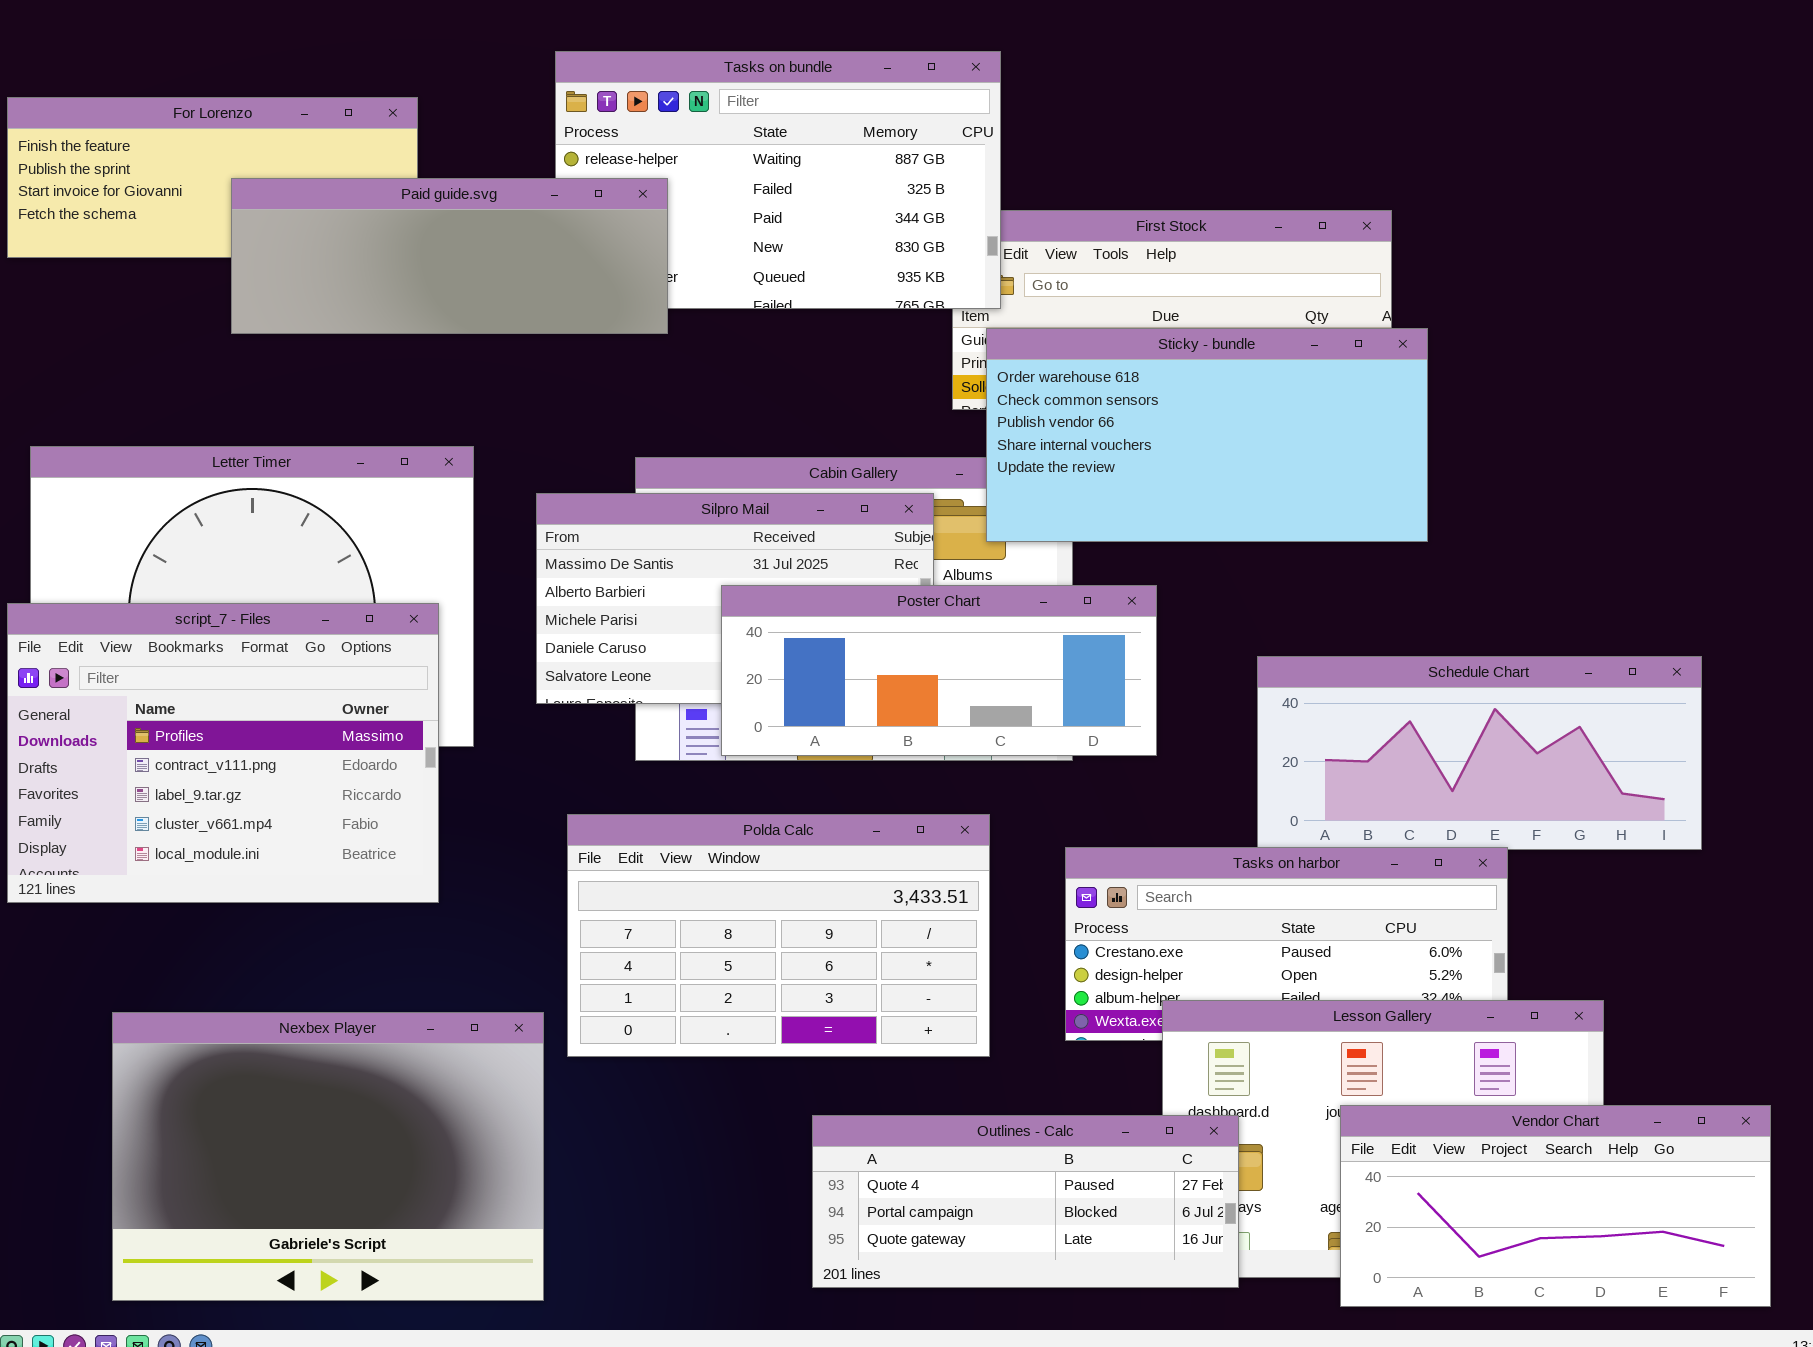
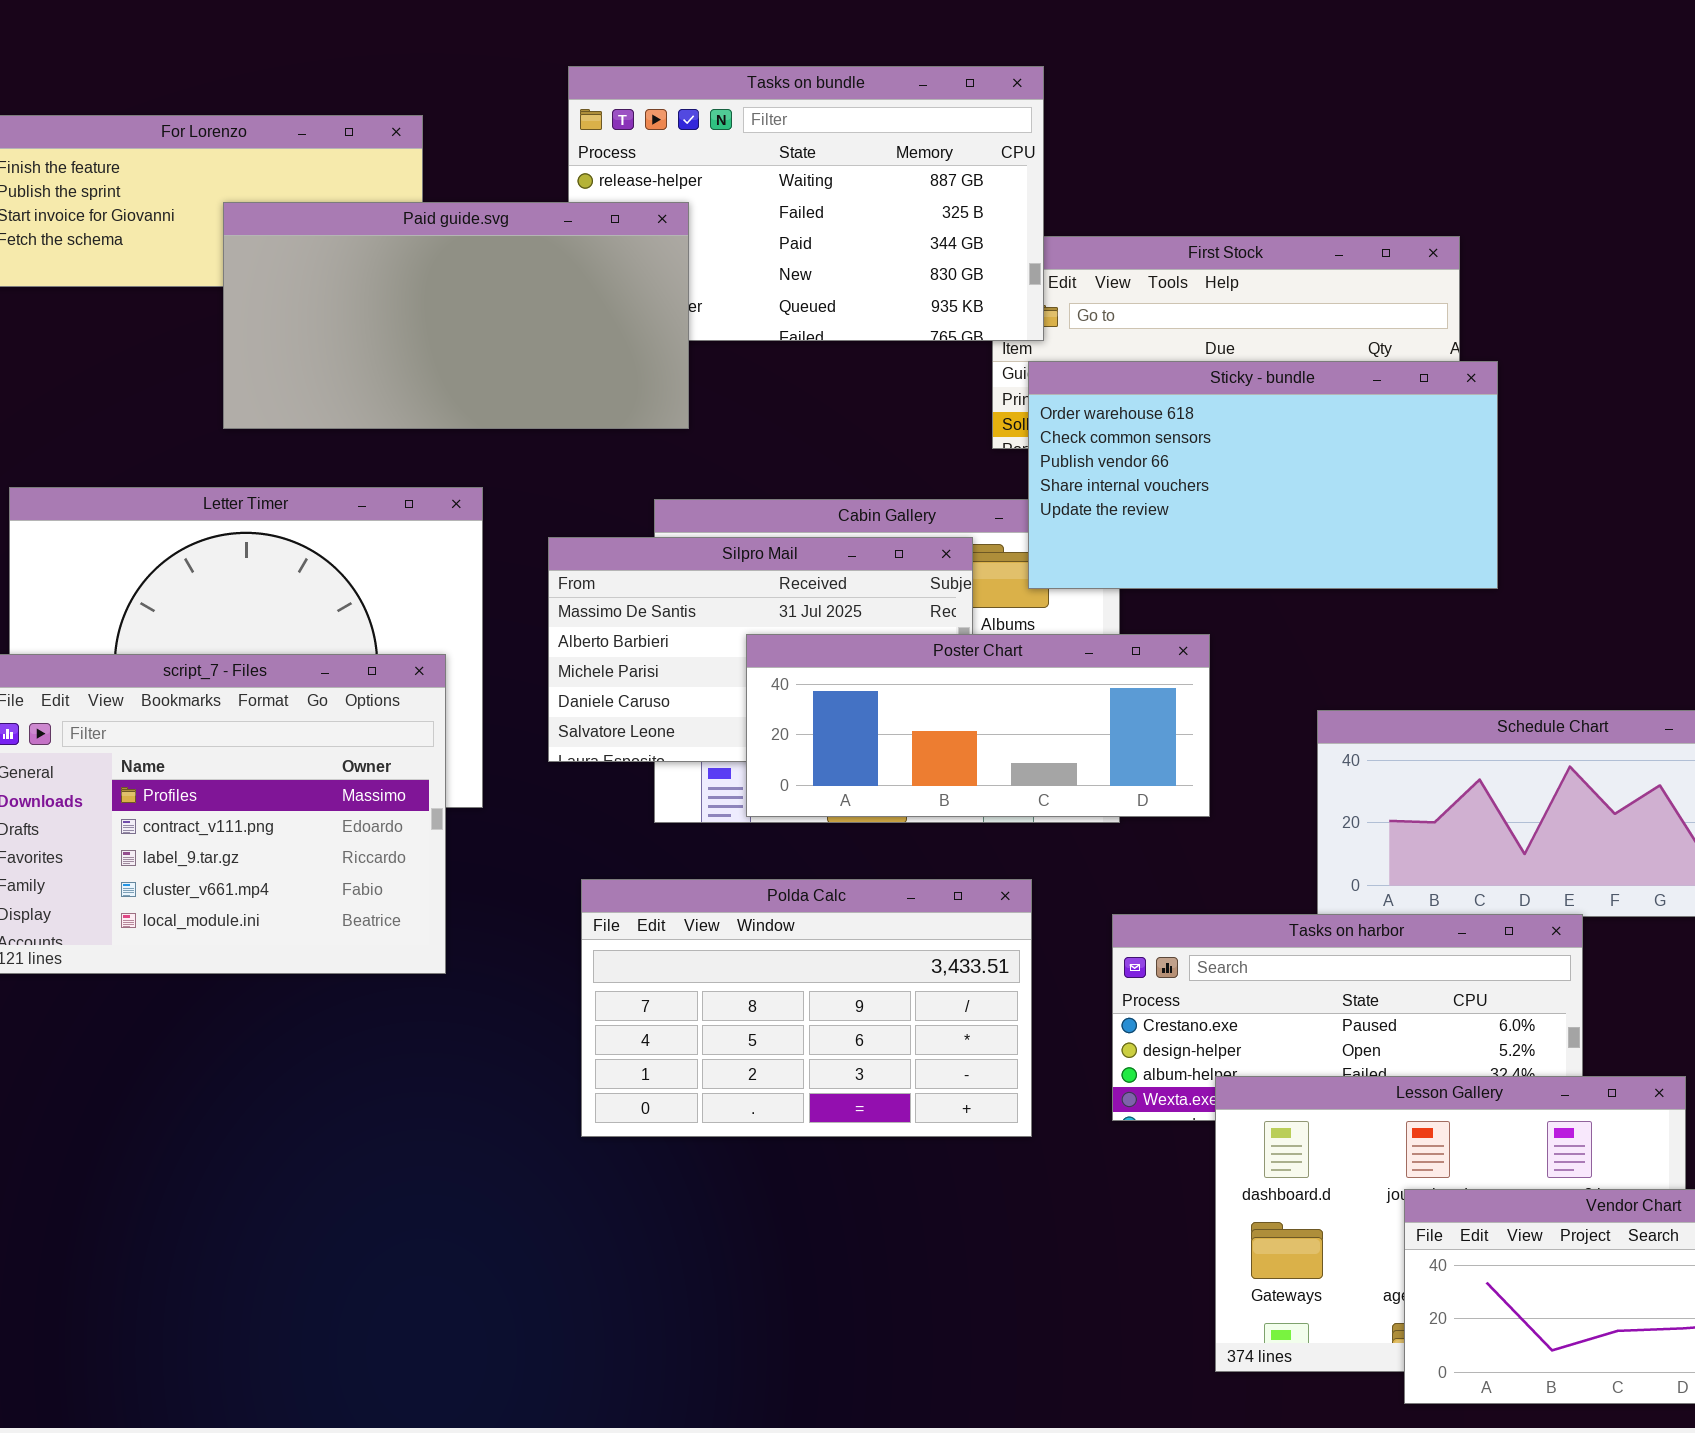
Paid guide.svg: [231,178,668,334] -> [223,202,689,429], resized
Nexbex Player: [112,1012,544,1301] -> none, closed
Outlines - Calc: [812,1115,1239,1288] -> none, closed

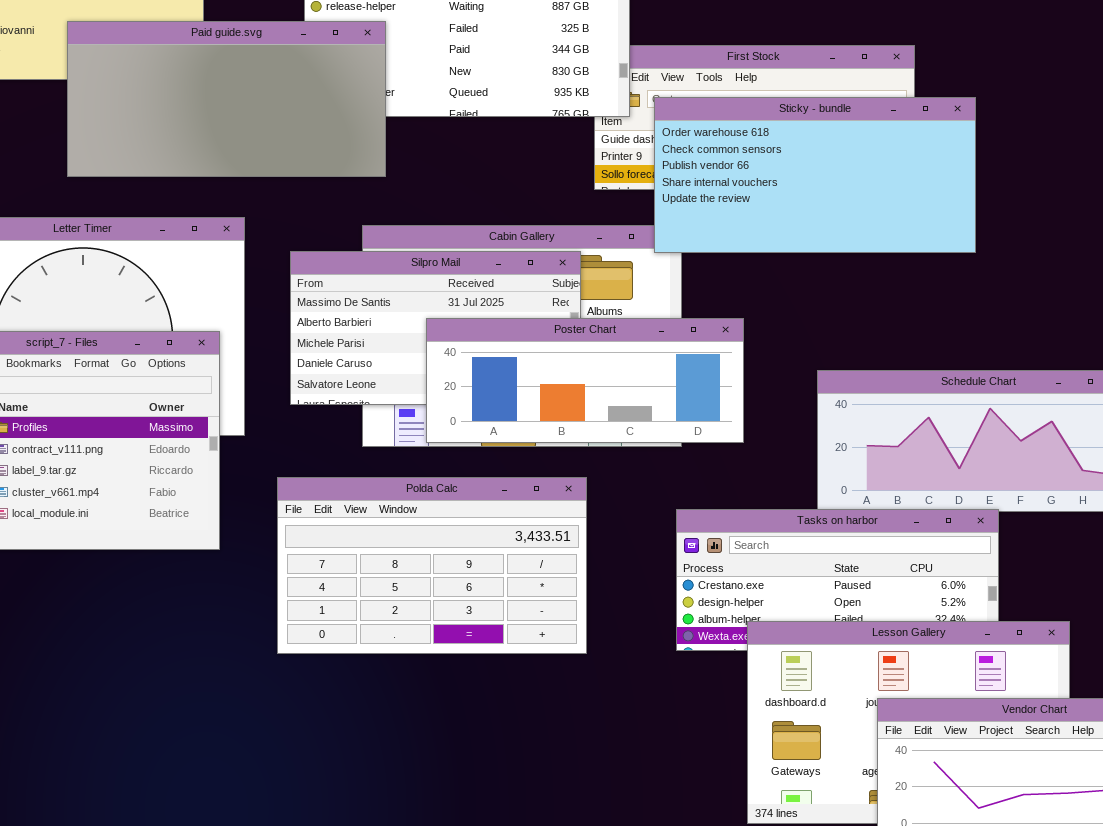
Sticky - bundle: [1028,361,1498,589] -> [654,97,976,253], moved
Polda Calc: [581,879,1032,1137] -> [277,477,587,654], moved

